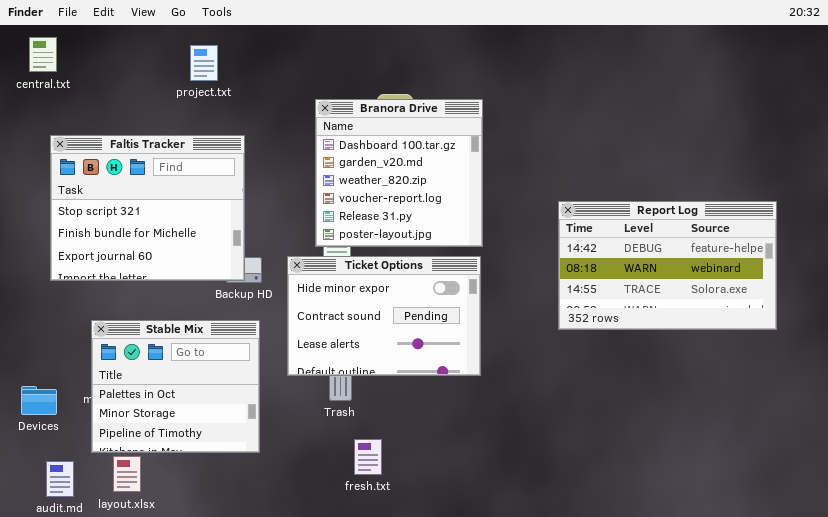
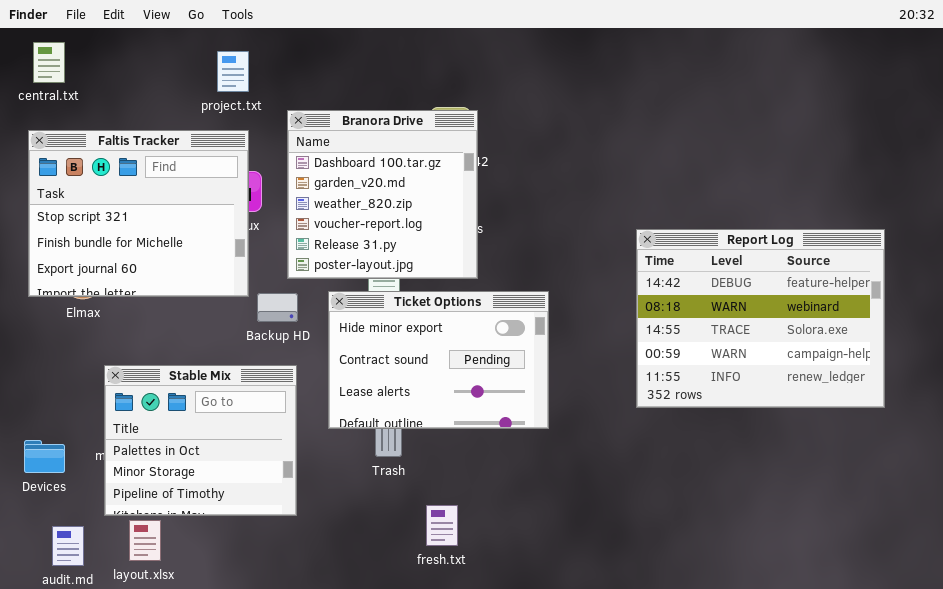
Branora Drive: [315,99,483,247] -> [287,110,478,279], moved
Faltis Tracker: [50,135,245,281] -> [28,130,249,297], moved
Report Log: [558,201,777,330] -> [636,229,885,408], resized
fresh.txt: [354,439,382,475] -> [426,505,458,546], moved

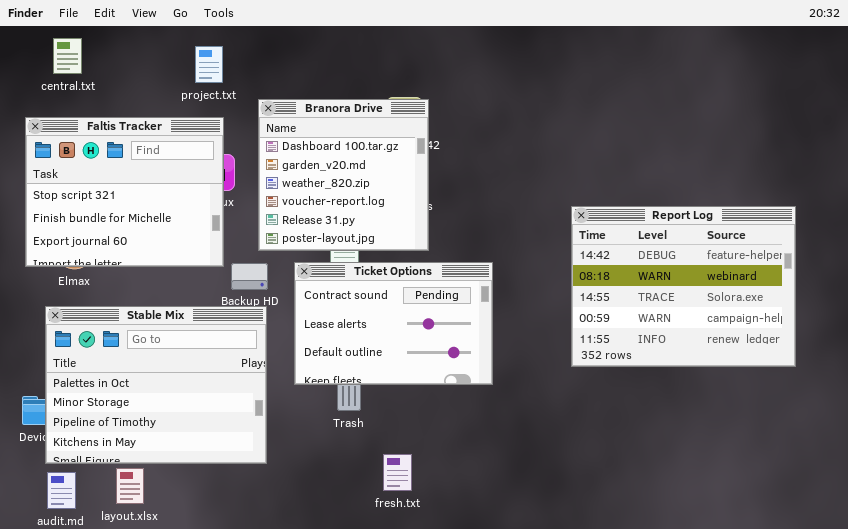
central.txt: [33,42,65,83] -> [53,38,82,74], moved
Ticket Options: [328,291,549,429] -> [294,262,493,385], scrolled down 1 row
Stable Mix: [104,365,297,516] -> [45,306,267,464], resized

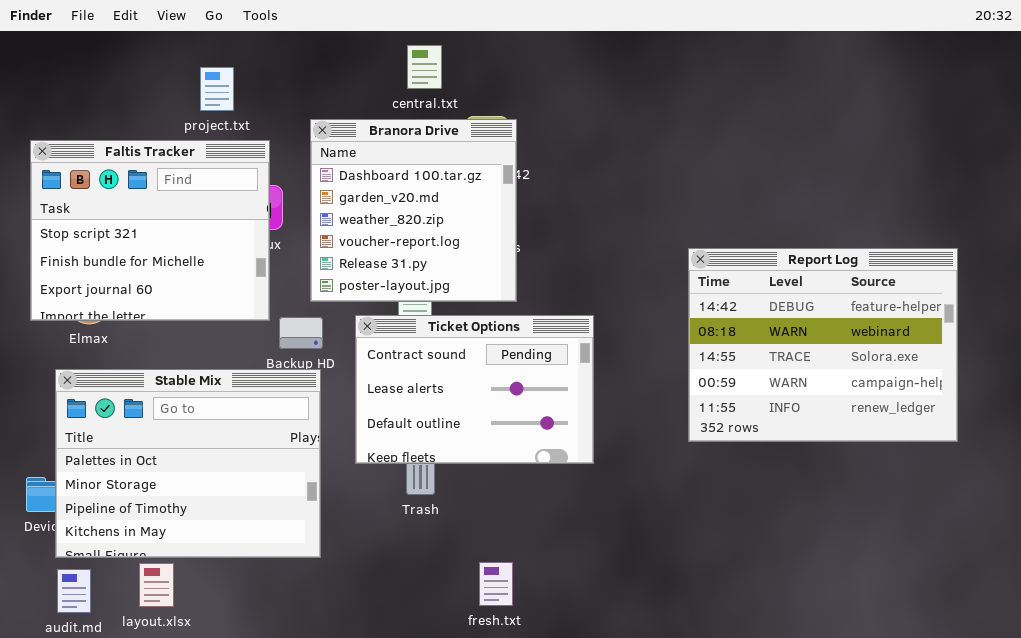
central.txt: [53,38,82,74] -> [407,45,442,89], moved
project.txt: [195,46,223,83] -> [200,67,234,111], moved
fresh.txt: [383,454,412,491] -> [479,562,513,606], moved

